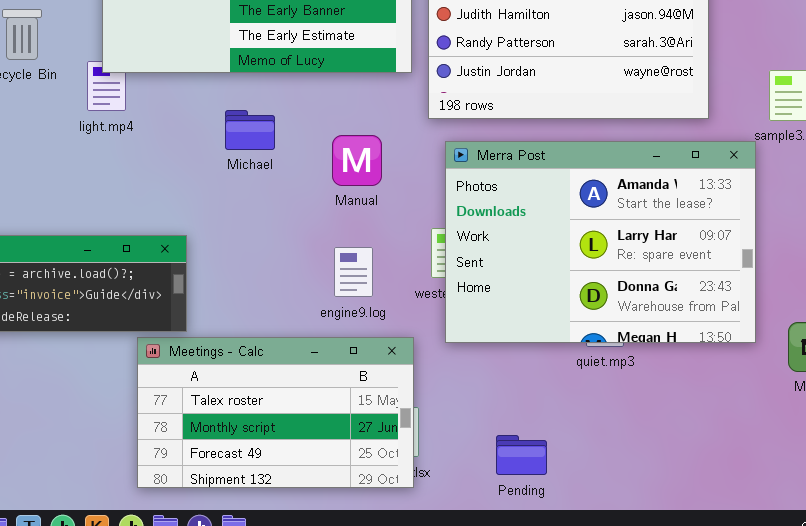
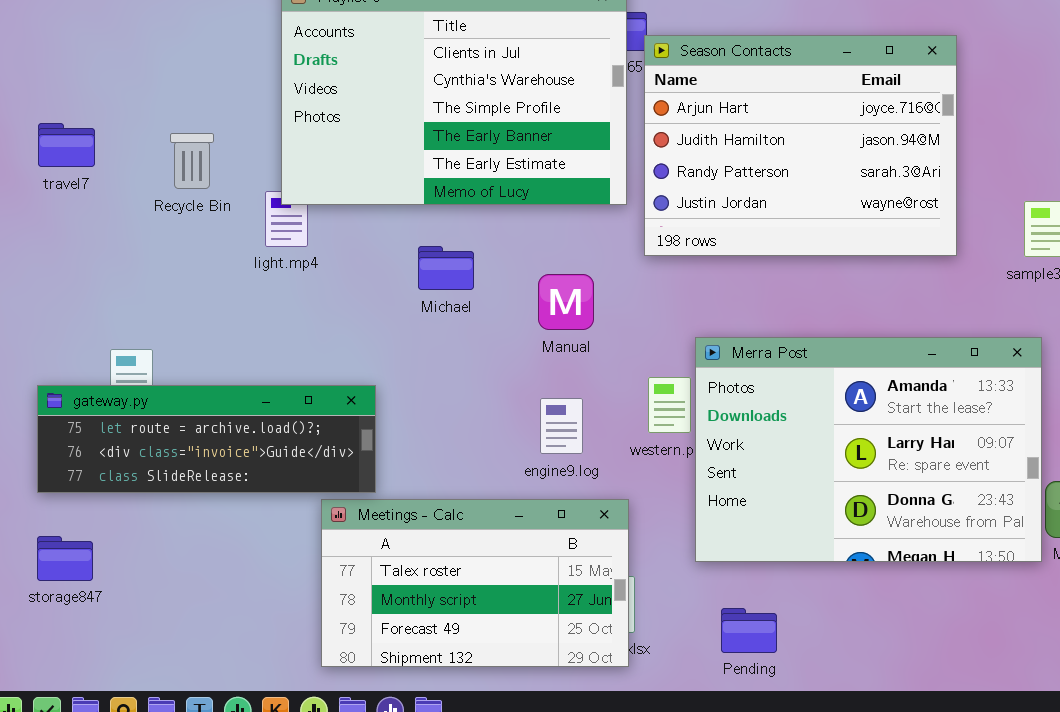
Merra Post: [445,141,756,343] -> [695,337,1042,562], moved

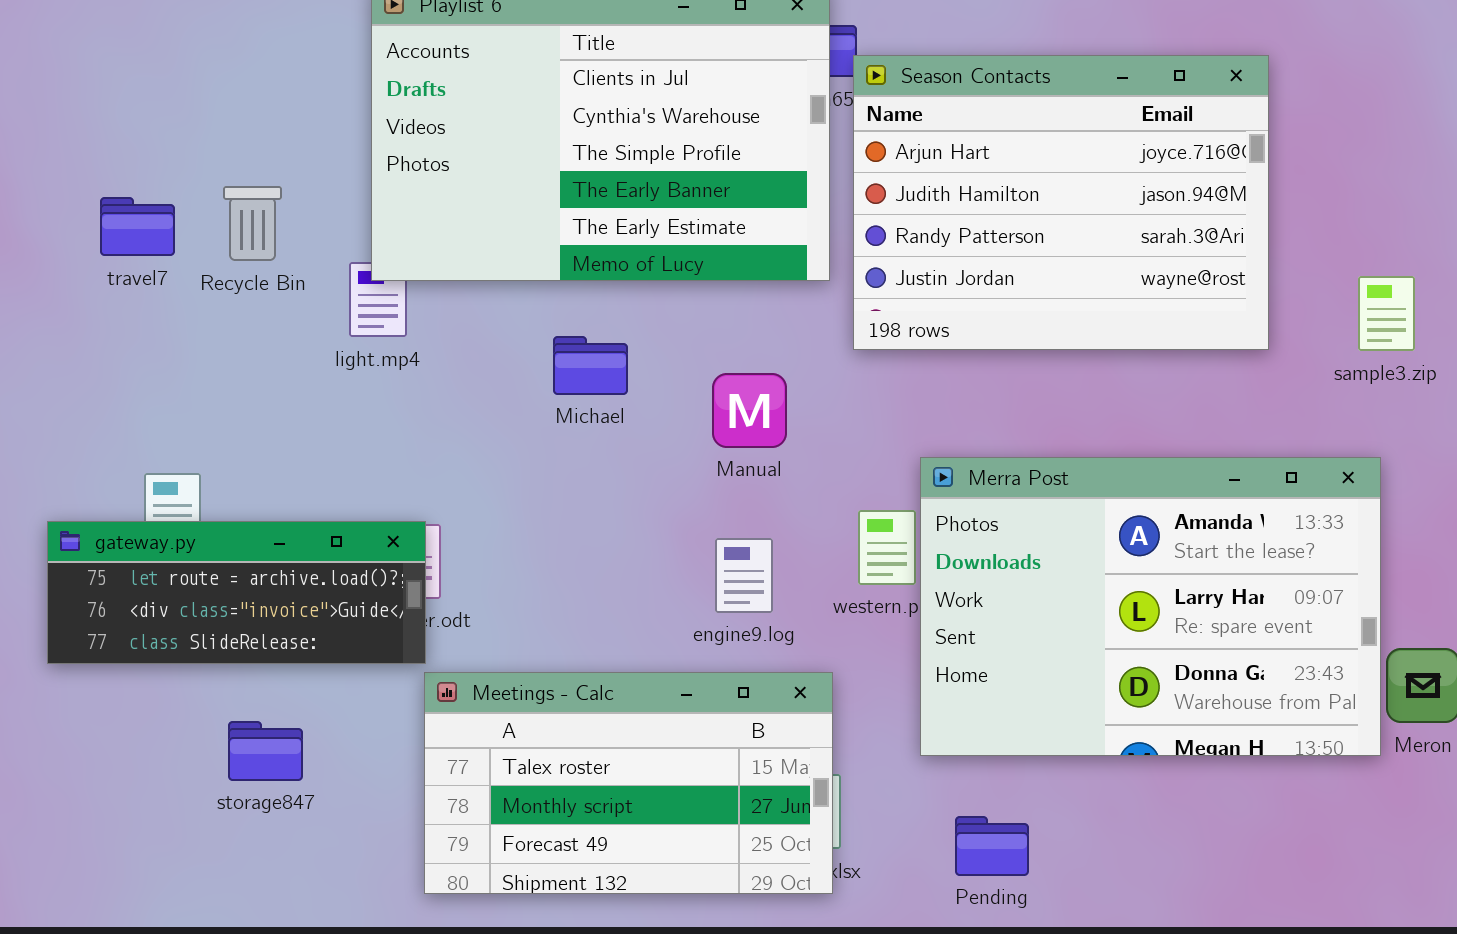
travel7: [38,123,95,167] -> [100,197,175,256], moved
gateway.py: [37,385,376,493] -> [47,521,426,664], resized
storage847: [37,536,93,581] -> [228,721,303,781], moved

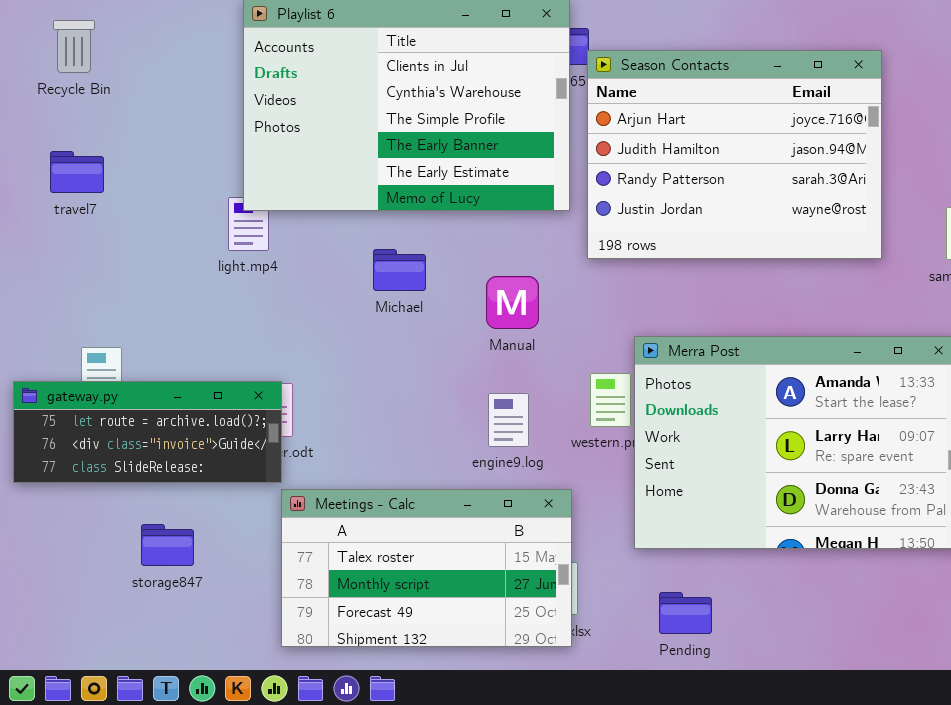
Recycle Bin: [223,186,282,261] -> [53,20,95,73], moved

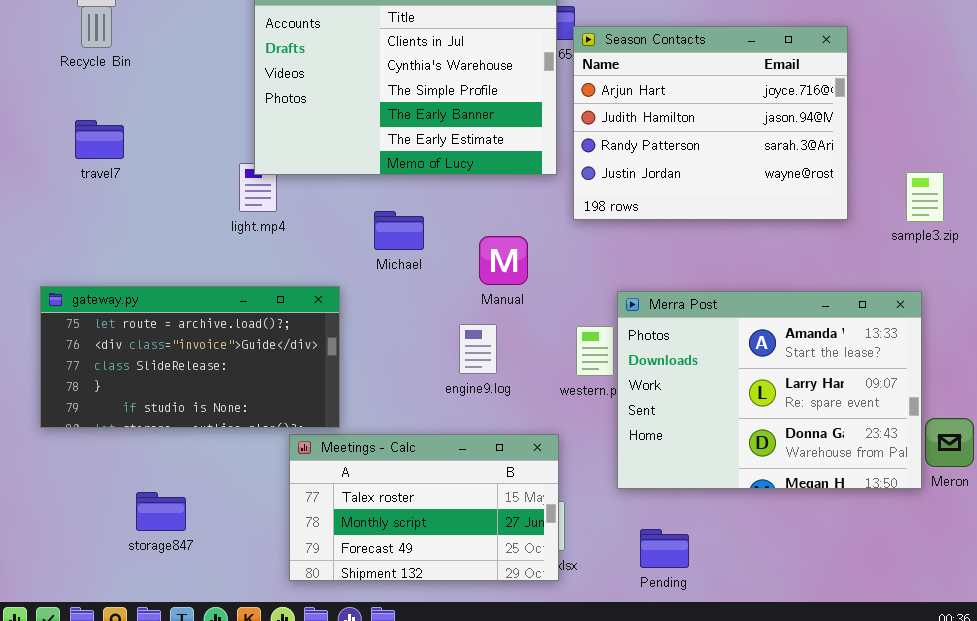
gateway.py: [13,381,282,483] -> [40,286,340,428], resized
engine9.log: [488,393,529,447] -> [459,324,497,374], moved
storage847: [141,524,194,566] -> [136,492,186,531], moved

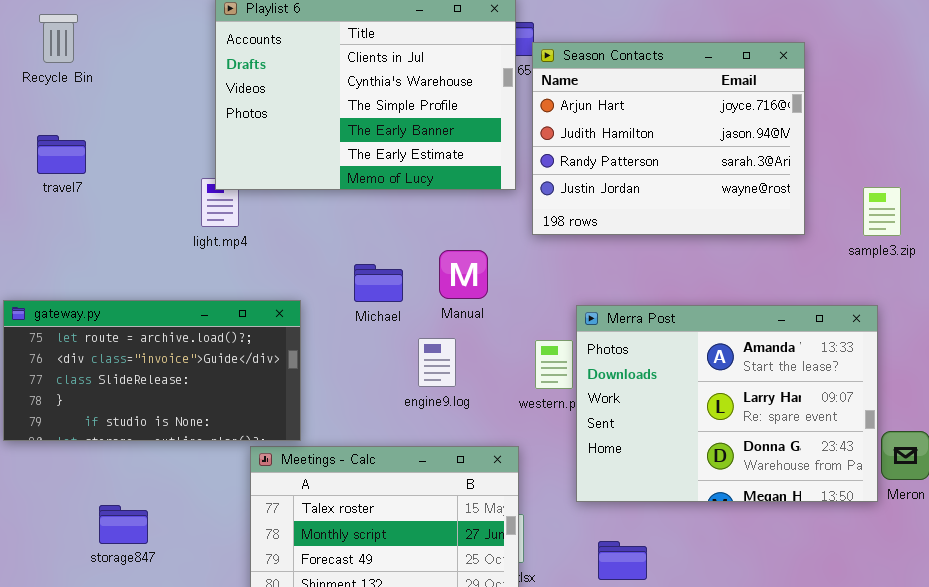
Michael: [374,211,424,250] -> [354,264,403,302], moved

